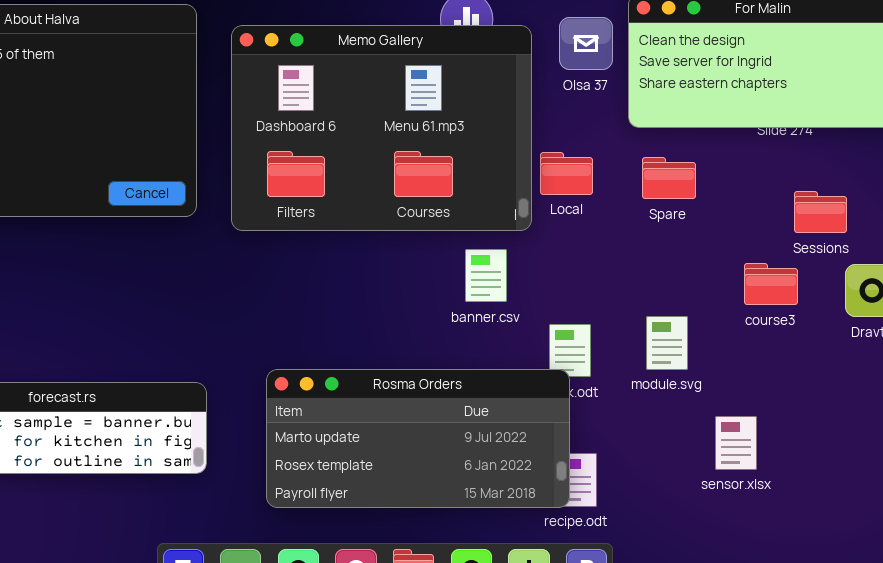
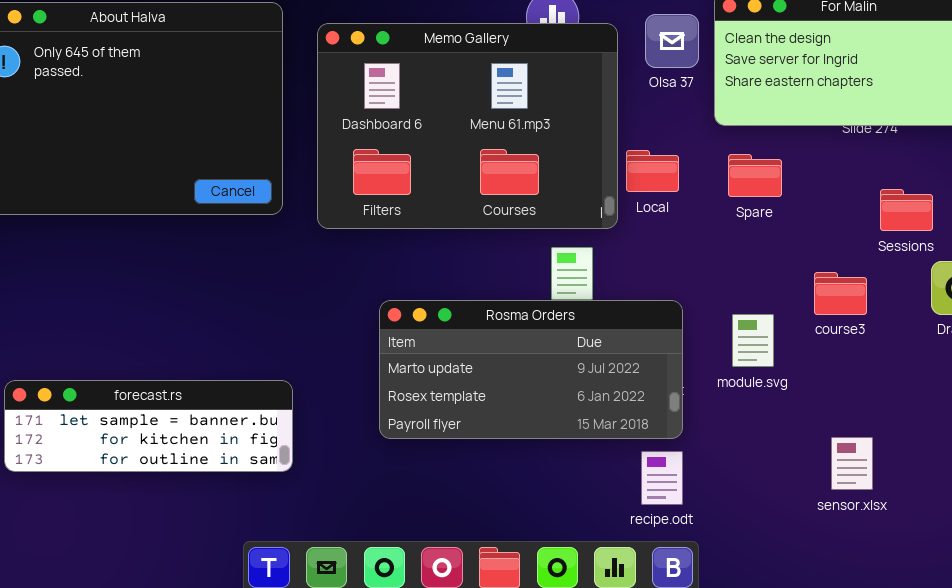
course3: [744,263,798,305] -> [814,272,867,315], moved
Rosma Orders: [266,369,570,508] -> [379,300,683,439], moved
sensor.xlsx: [715,416,757,470] -> [831,437,873,490], moved

